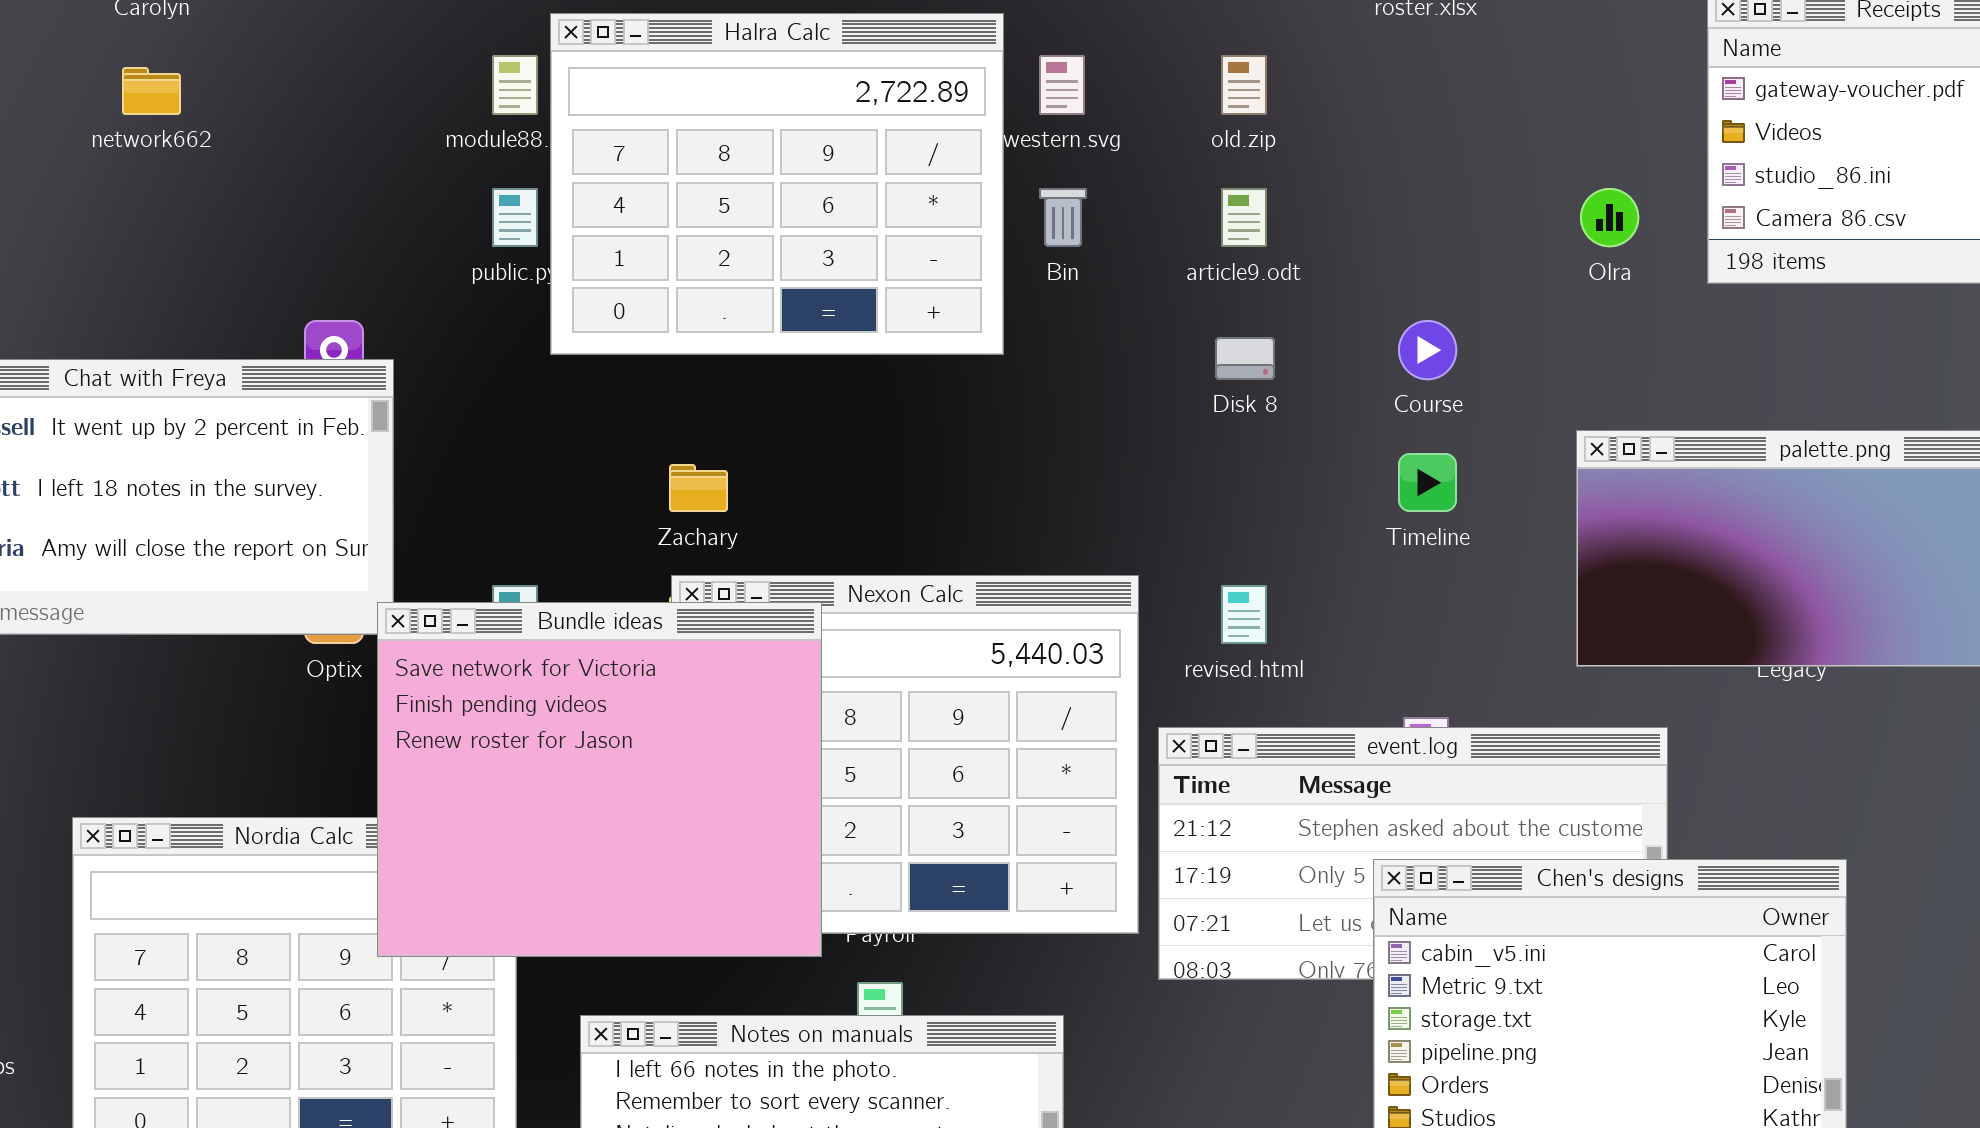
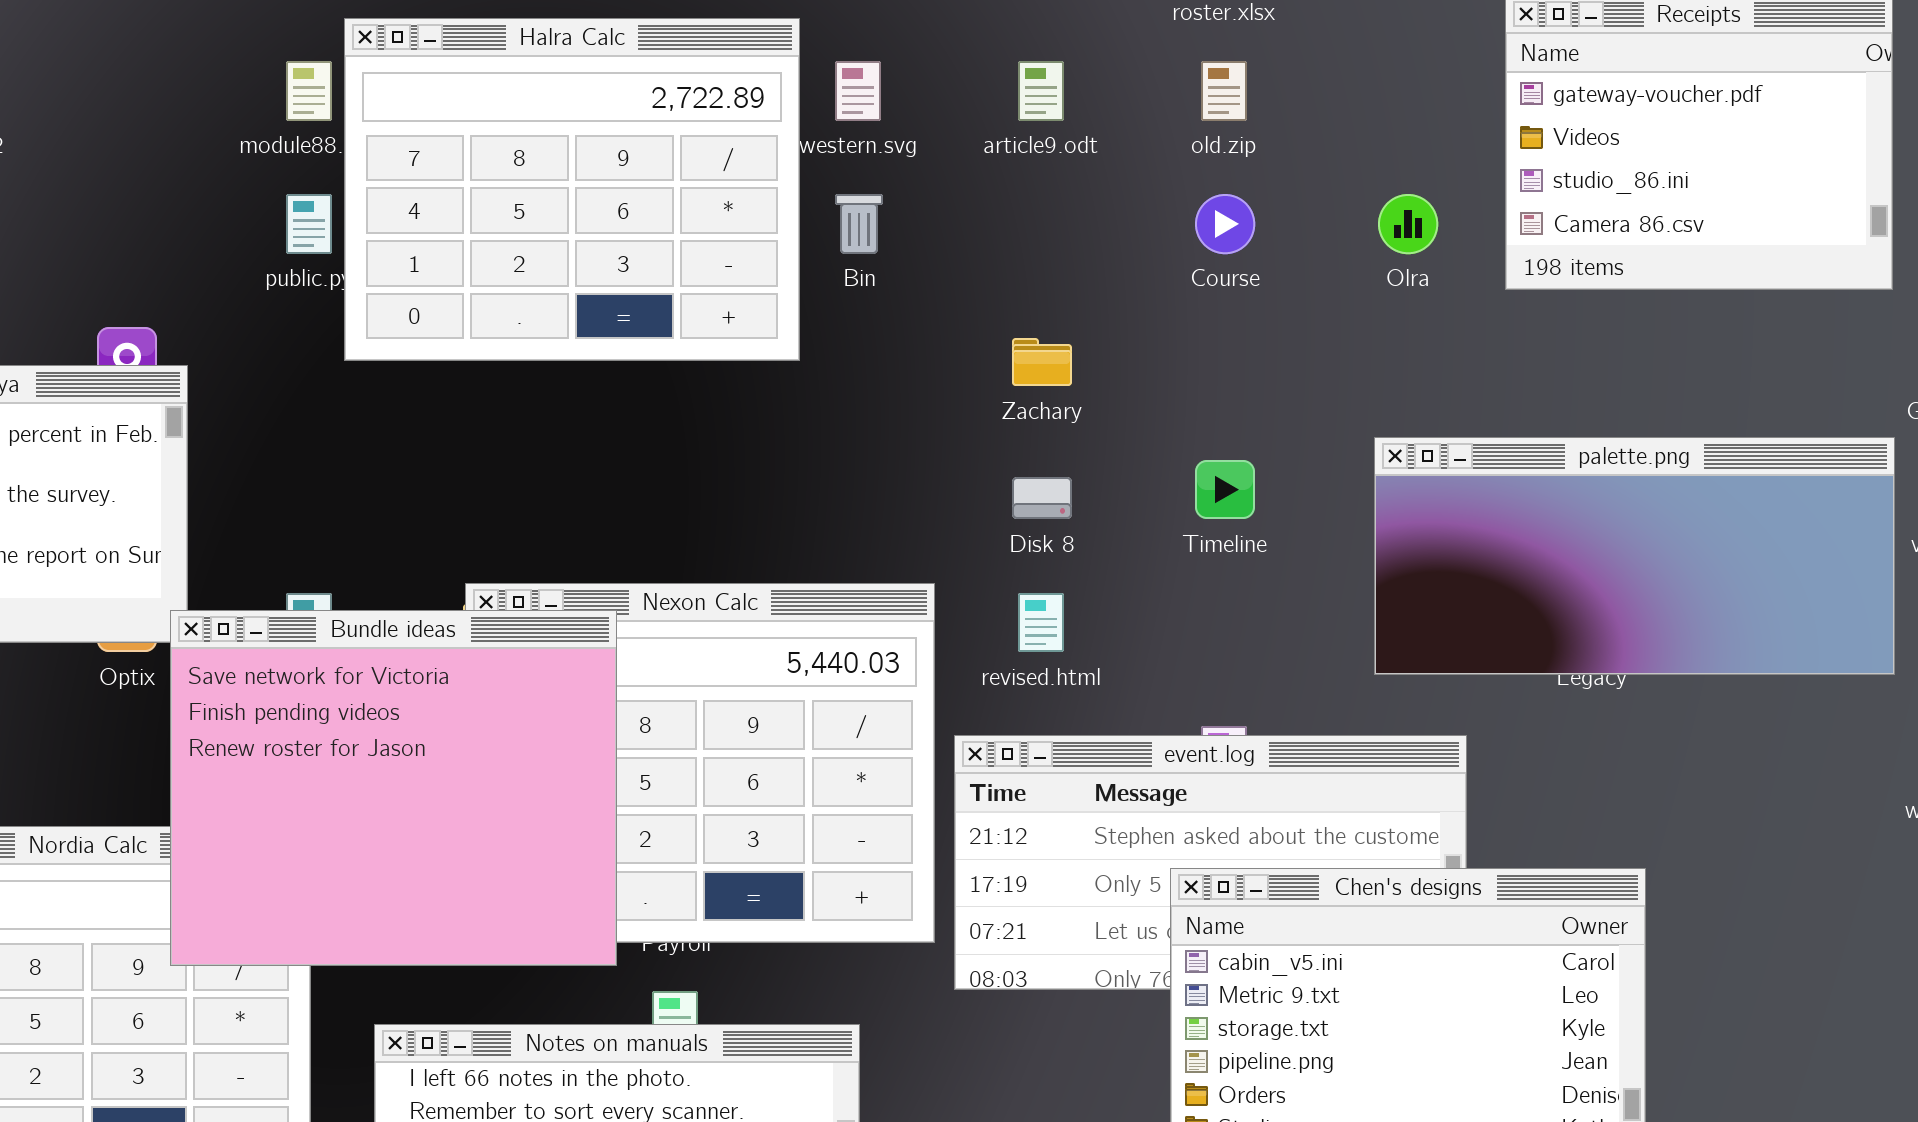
old.zip: [1221,55,1267,115] -> [1201,61,1247,121], moved
article9.odt: [1221,188,1267,247] -> [1018,61,1064,121], moved
Course: [1398,320,1457,380] -> [1195,194,1255,254], moved
Disk 8: [1215,337,1275,380] -> [1012,477,1072,519], moved
Zachary: [669,464,728,512] -> [1012,338,1072,386], moved

